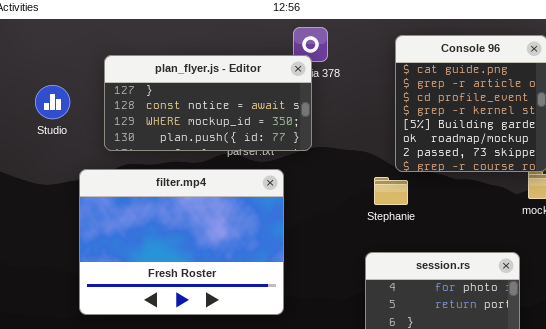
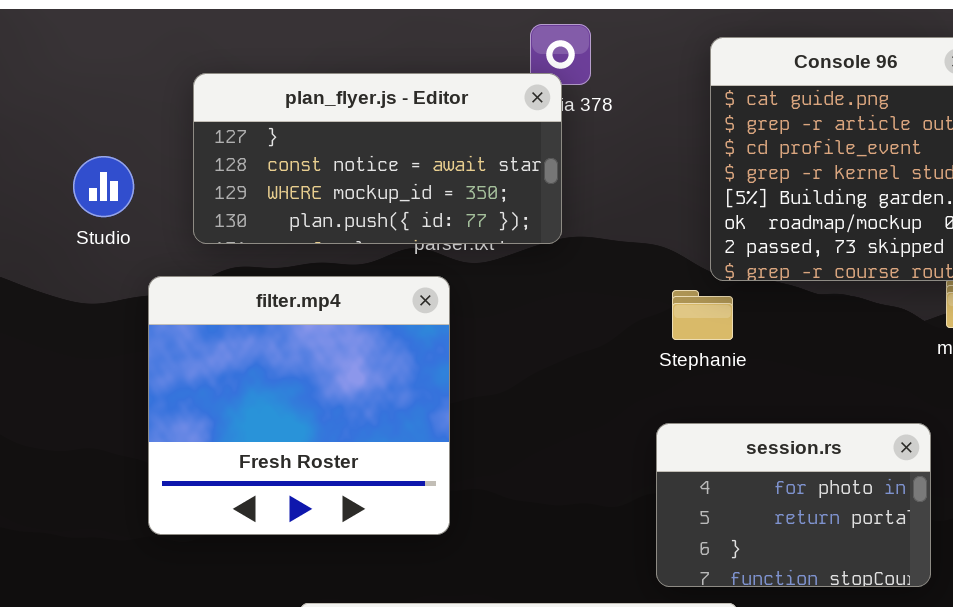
Studio: [35,85,70,119] -> [73,156,134,217], moved
filter.mp4: [79,169,284,315] -> [148,276,450,535], resized

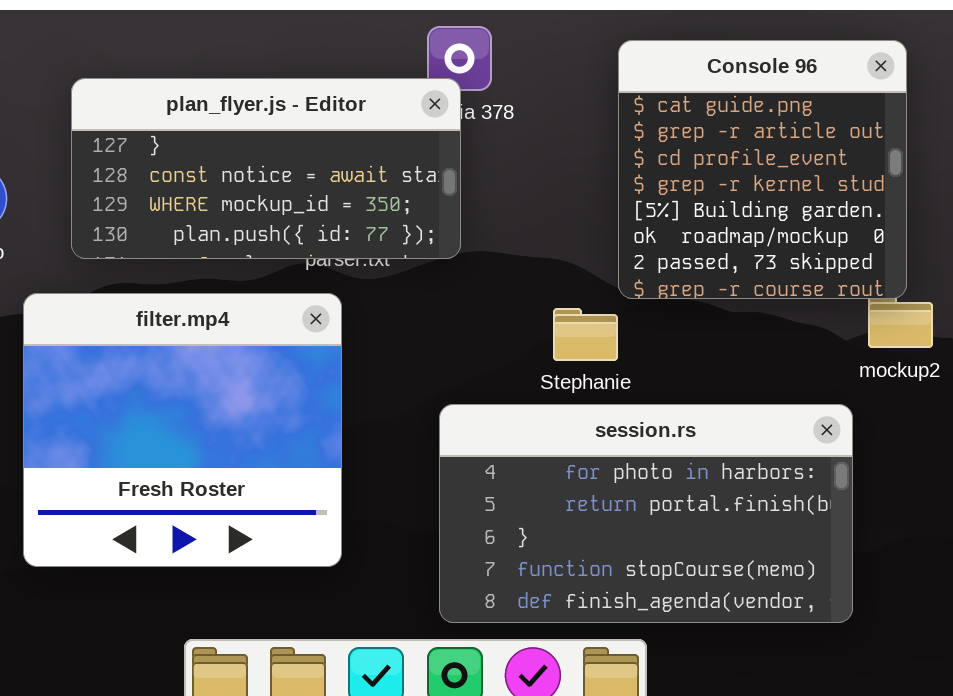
Stephanie: [672,290,733,340] -> [553,308,618,361], moved
session.rs: [656,423,931,587] -> [439,404,853,623], resized

